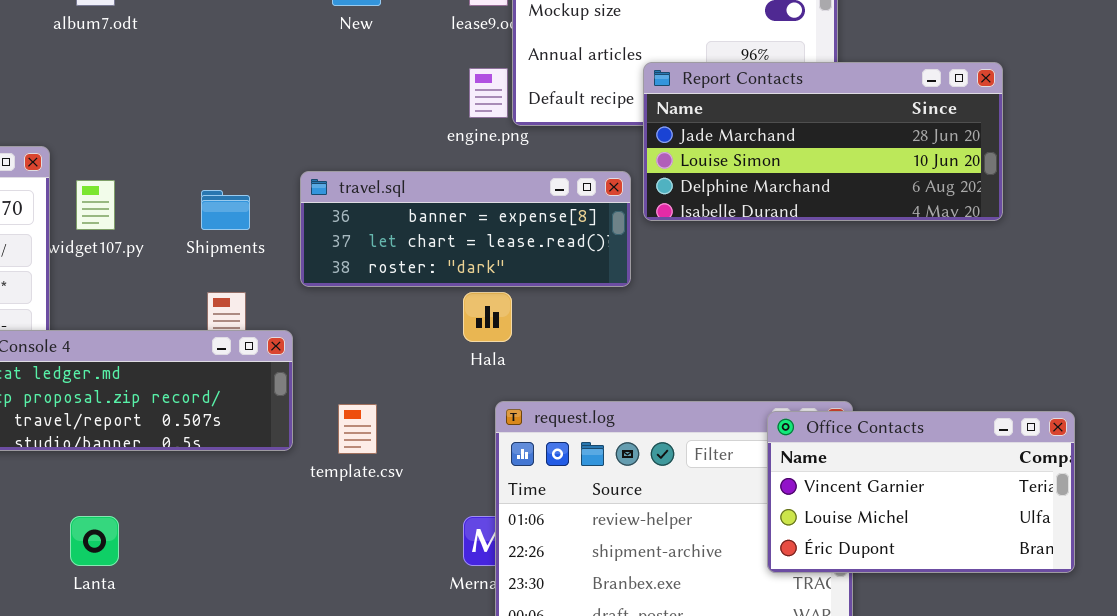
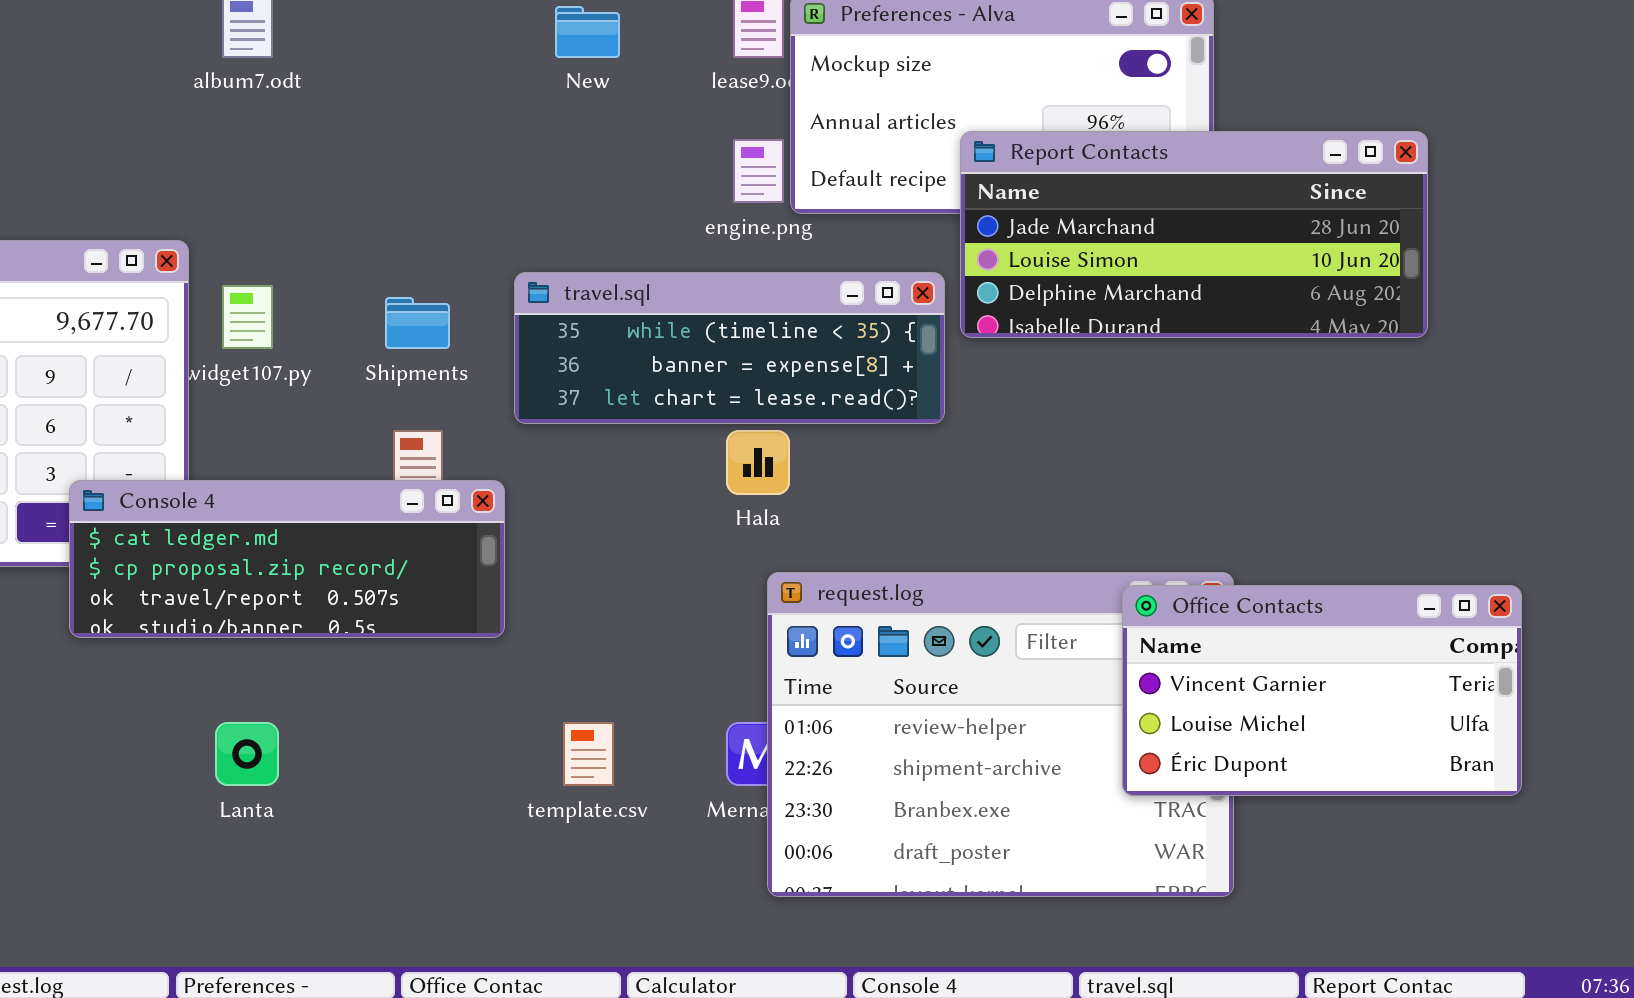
travel.sql: [300,171,631,287] -> [514,272,945,424], scrolled up 1 row
template.csv: [338,404,377,454] -> [563,722,614,786], moved

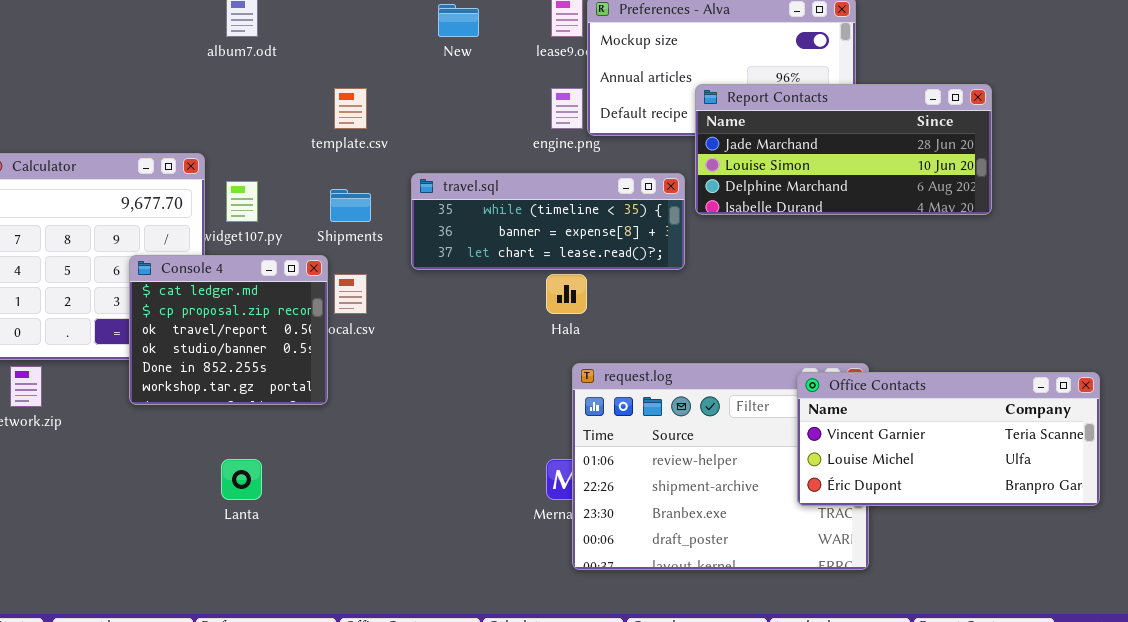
Console 4: [69,480,505,638] -> [129,255,328,405], resized
Office Contacts: [1122,585,1522,796] -> [797,372,1100,506], resized
template.csv: [563,722,614,786] -> [334,88,367,129], moved

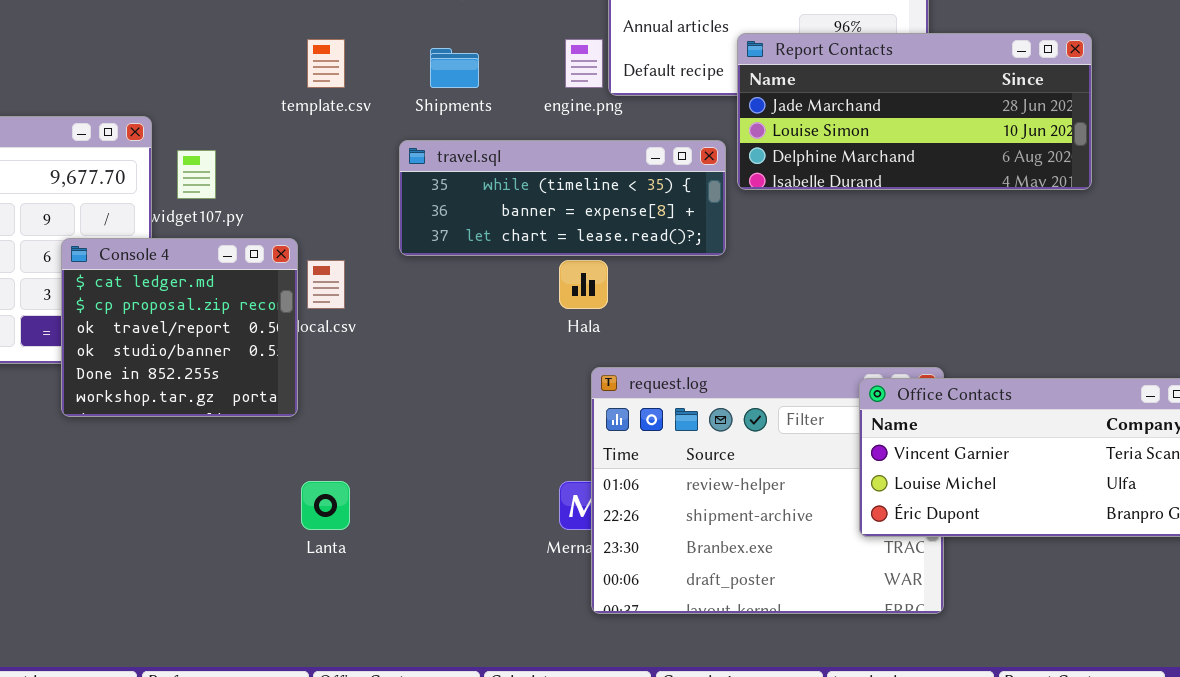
Shipments: [330,189,371,222] -> [430,48,479,88], moved
Lanta: [221,459,262,500] -> [301,481,350,530], moved

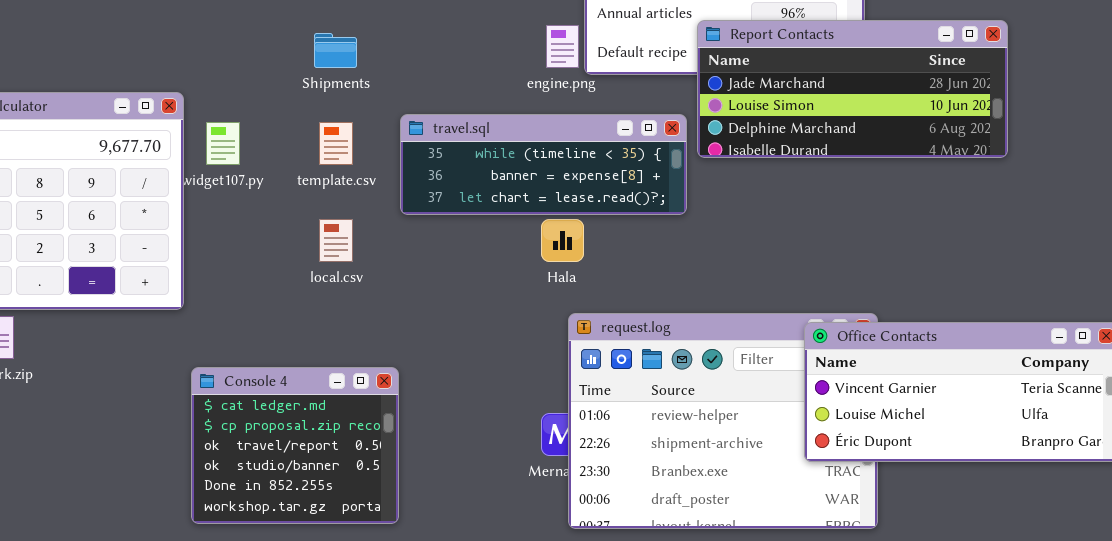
template.csv: [307,39,345,88] -> [319,122,353,165], moved
Shipments: [430,48,479,88] -> [314,33,357,68], moved
Console 4: [61,238,298,417] -> [191,367,399,524], moved

